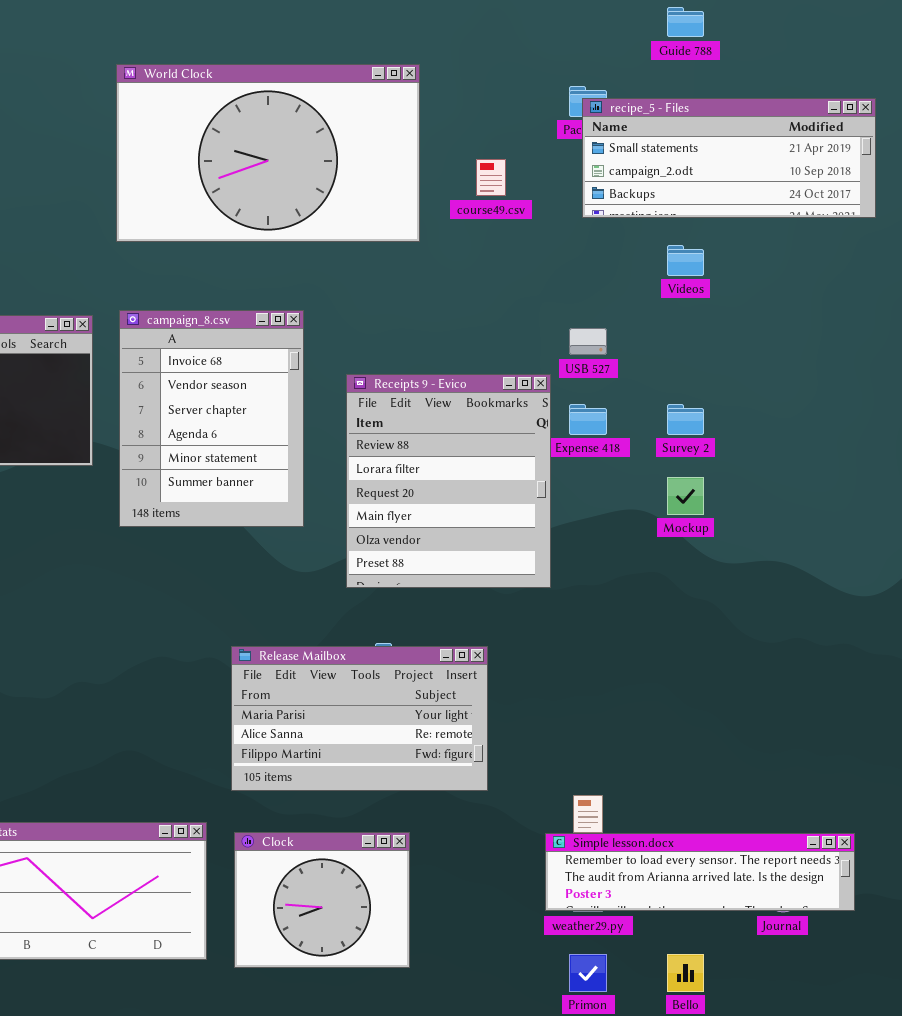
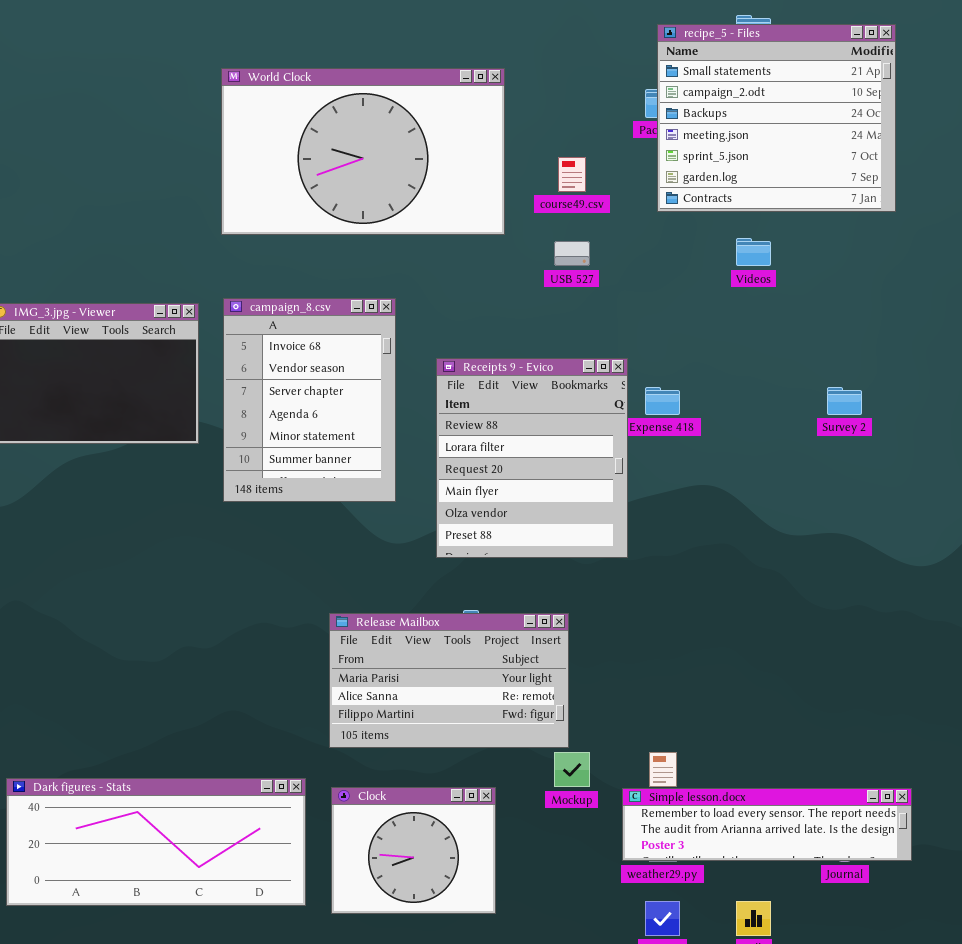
recipe_5 - Files: [582,98,876,218] -> [657,24,896,212], resized
USB 527: [569,328,607,355] -> [554,241,590,266], moved
Survey 2: [667,404,704,435] -> [827,387,862,415], moved
Mockup: [667,477,704,515] -> [554,752,590,787], moved

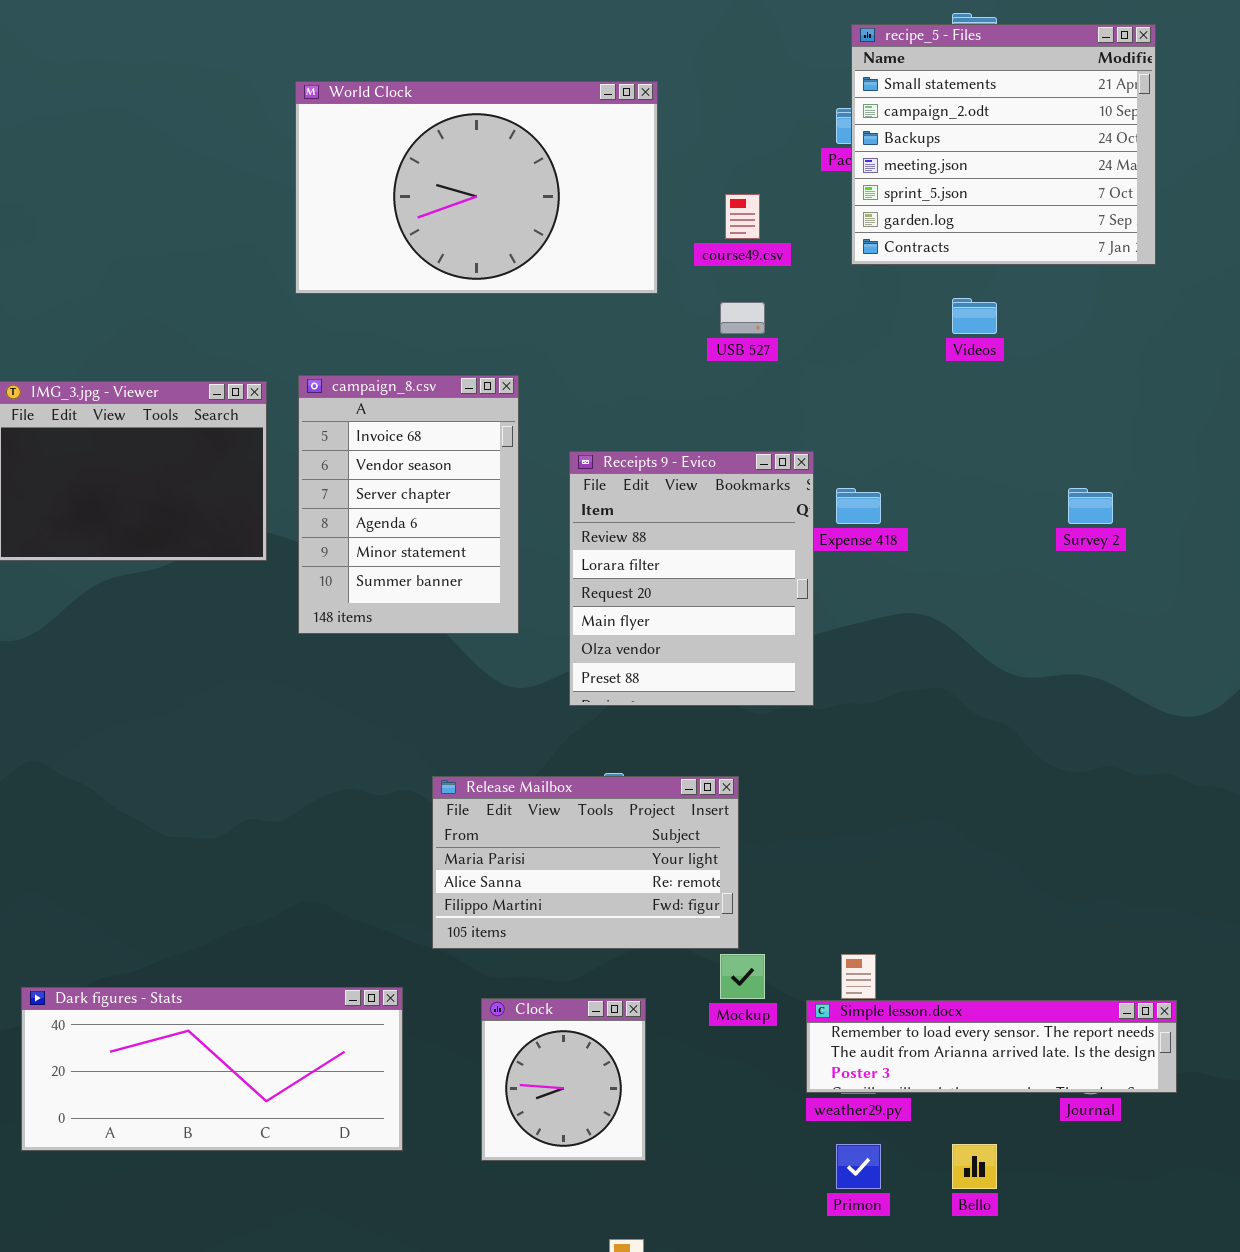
Clock: [331,787,496,914] -> [481,998,646,1161], resized

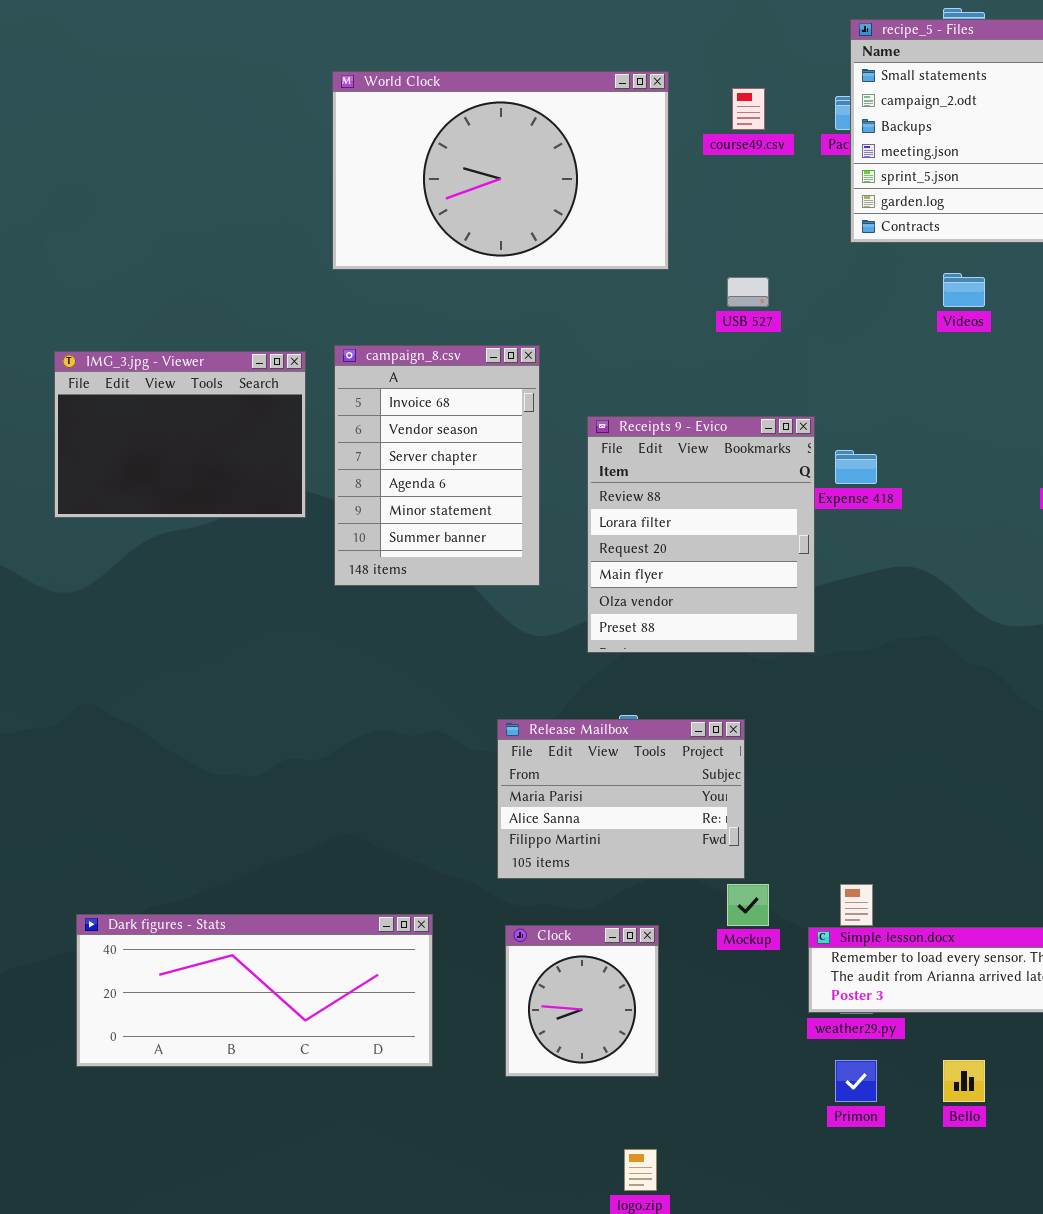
course49.csv: [725,194,760,239] -> [732,88,765,130], moved
Release Mailbox: [432,776,739,949] -> [497,719,745,879], resized

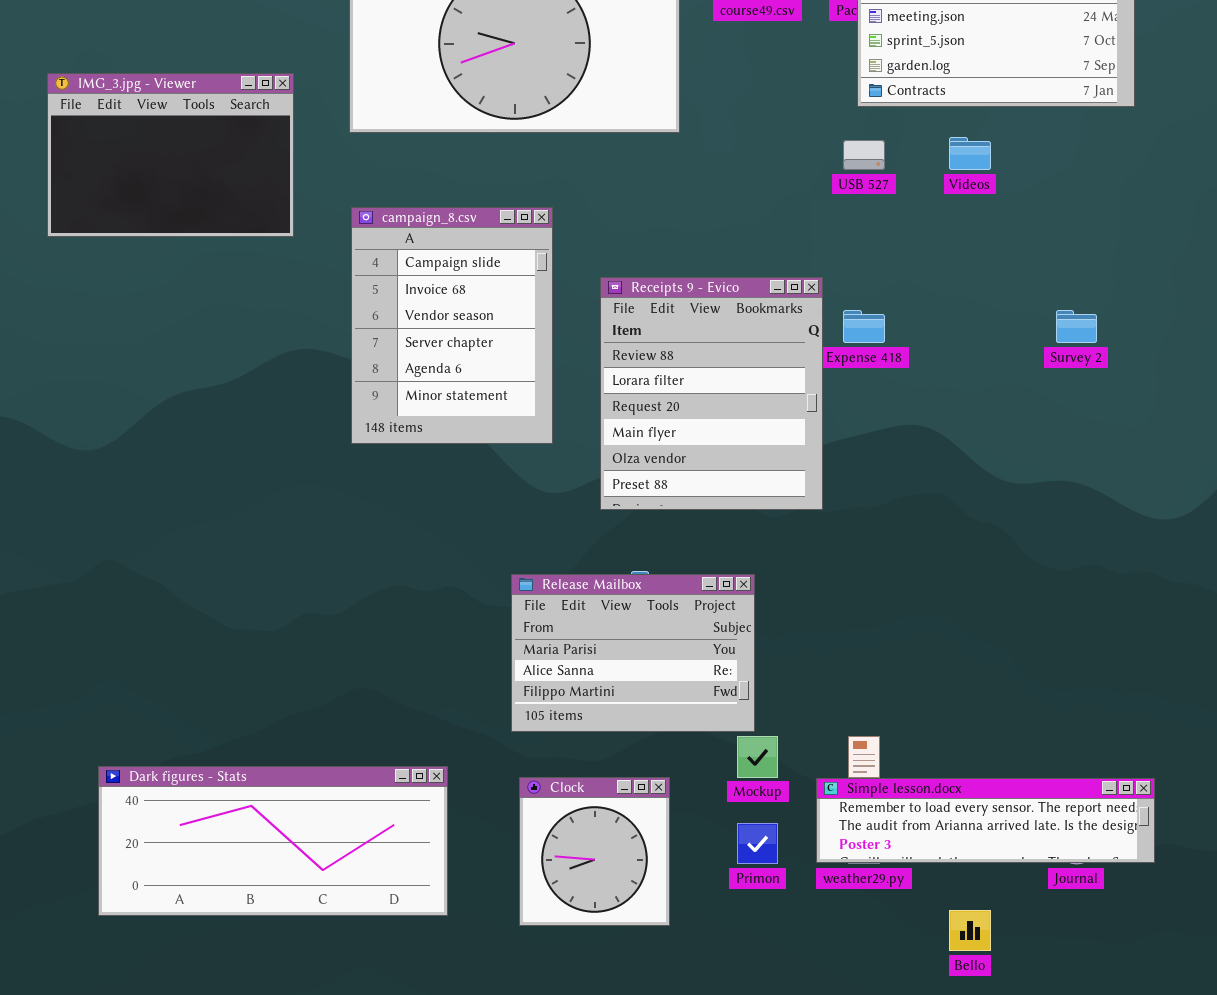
USB 527: [727,277,769,307] -> [843,140,885,170], moved
campaign_8.csv: [334,345,540,586] -> [351,207,553,444], scrolled up 1 row
IMG_3.jpg - Viewer: [54,351,306,518] -> [47,73,294,237], moved
Primon: [835,1060,877,1102] -> [737,823,778,864], moved

